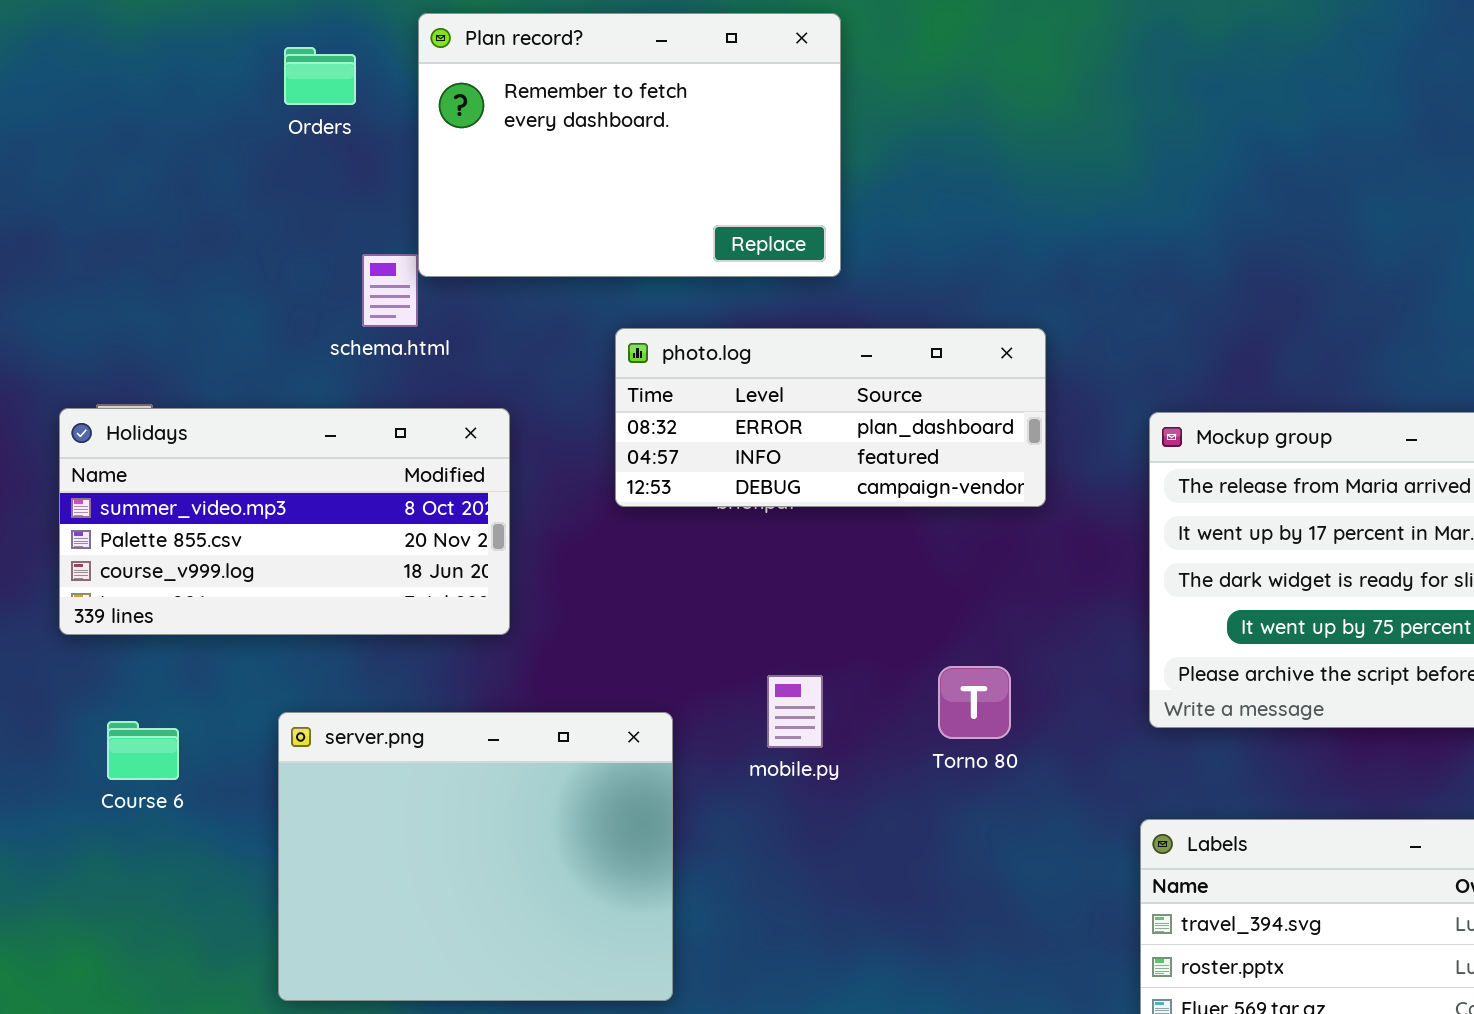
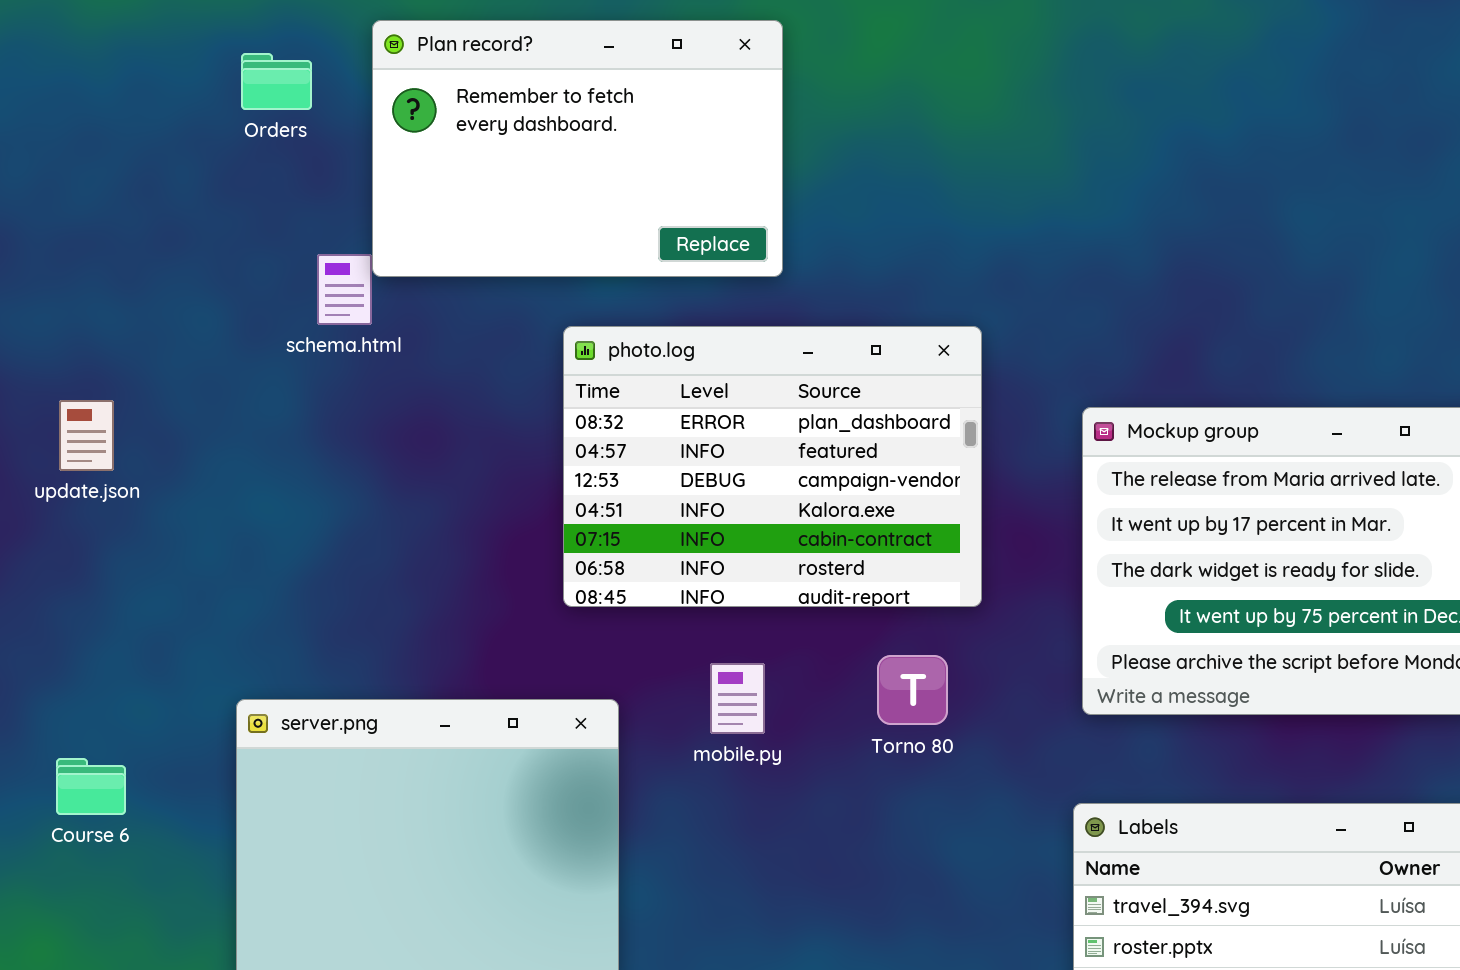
photo.log: [615,328,1046,507] -> [563,326,982,607], resized
Holidays: [59,408,510,635] -> none, closed
Course 6: [107,721,179,780] -> [56,758,126,815], moved

